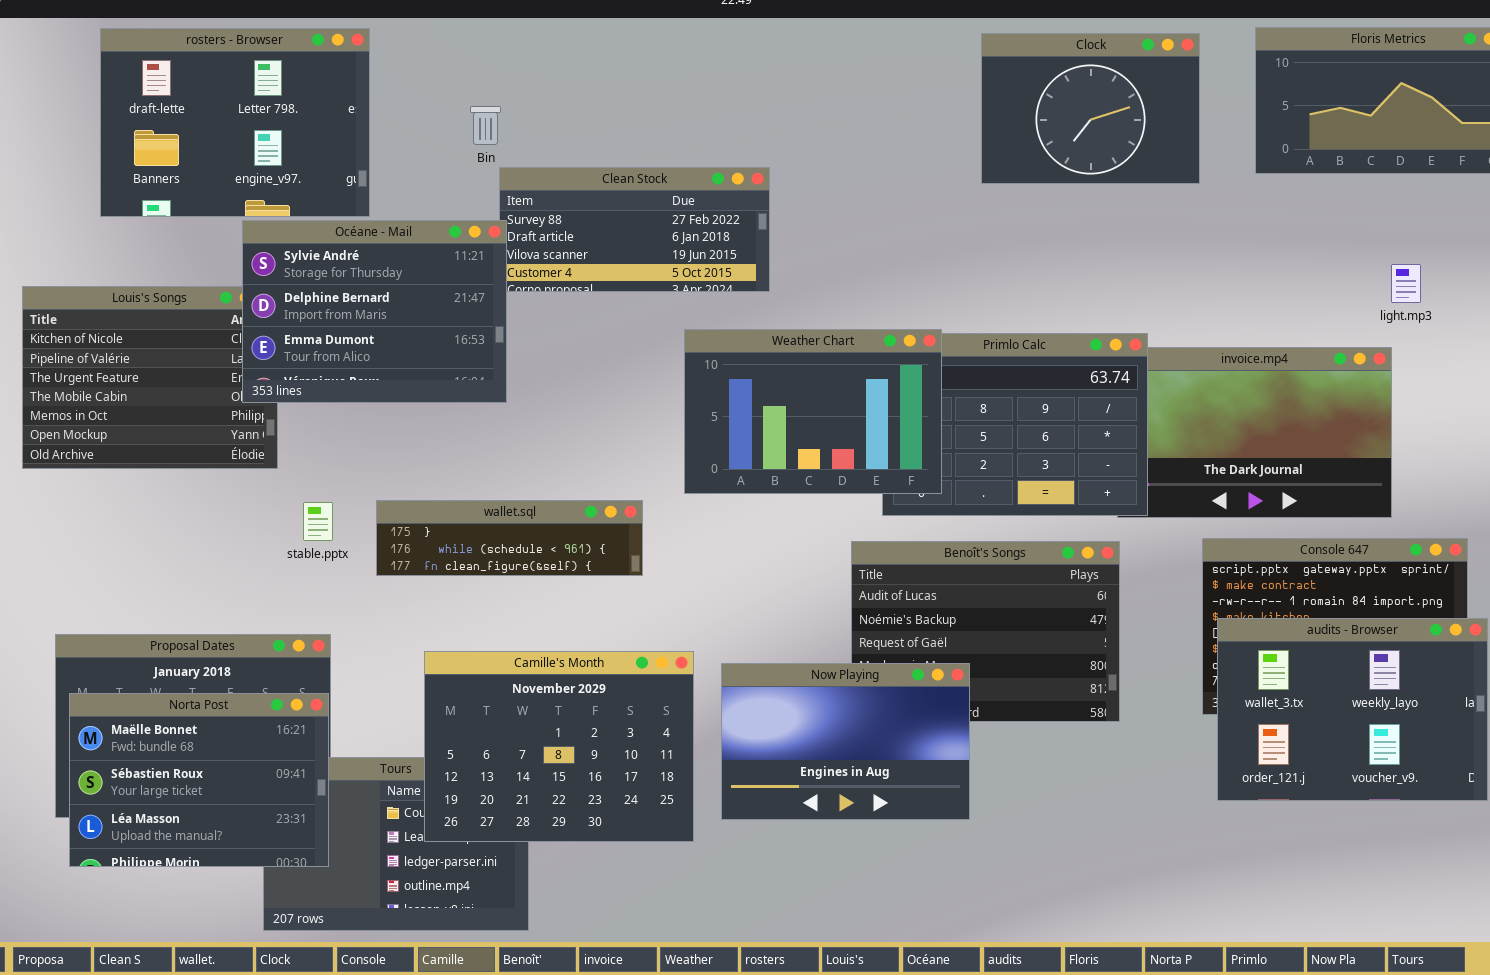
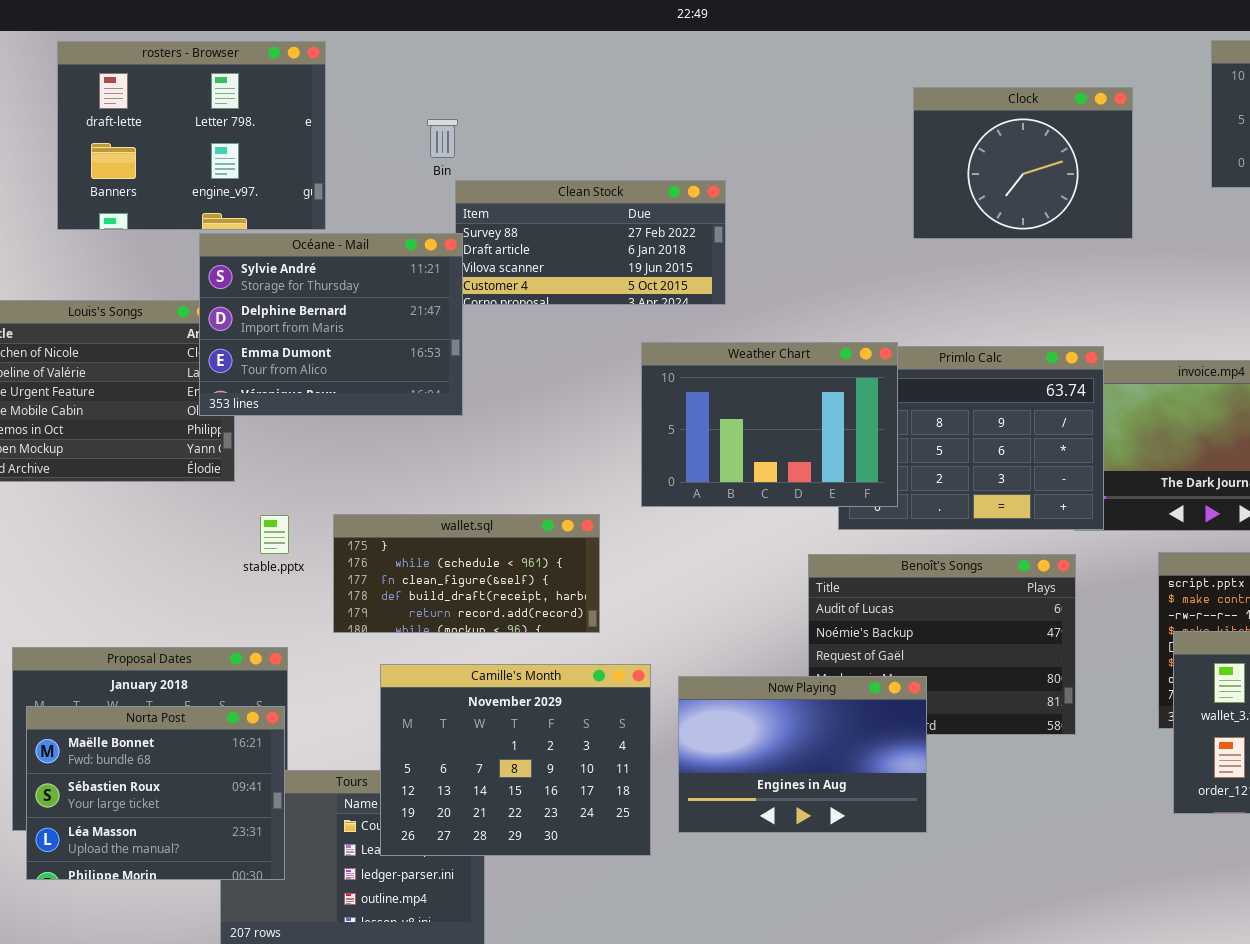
Clock: [981,33,1200,184] -> [913,87,1133,239], moved
wallet.sql: [376,500,643,576] -> [333,514,600,633], resized

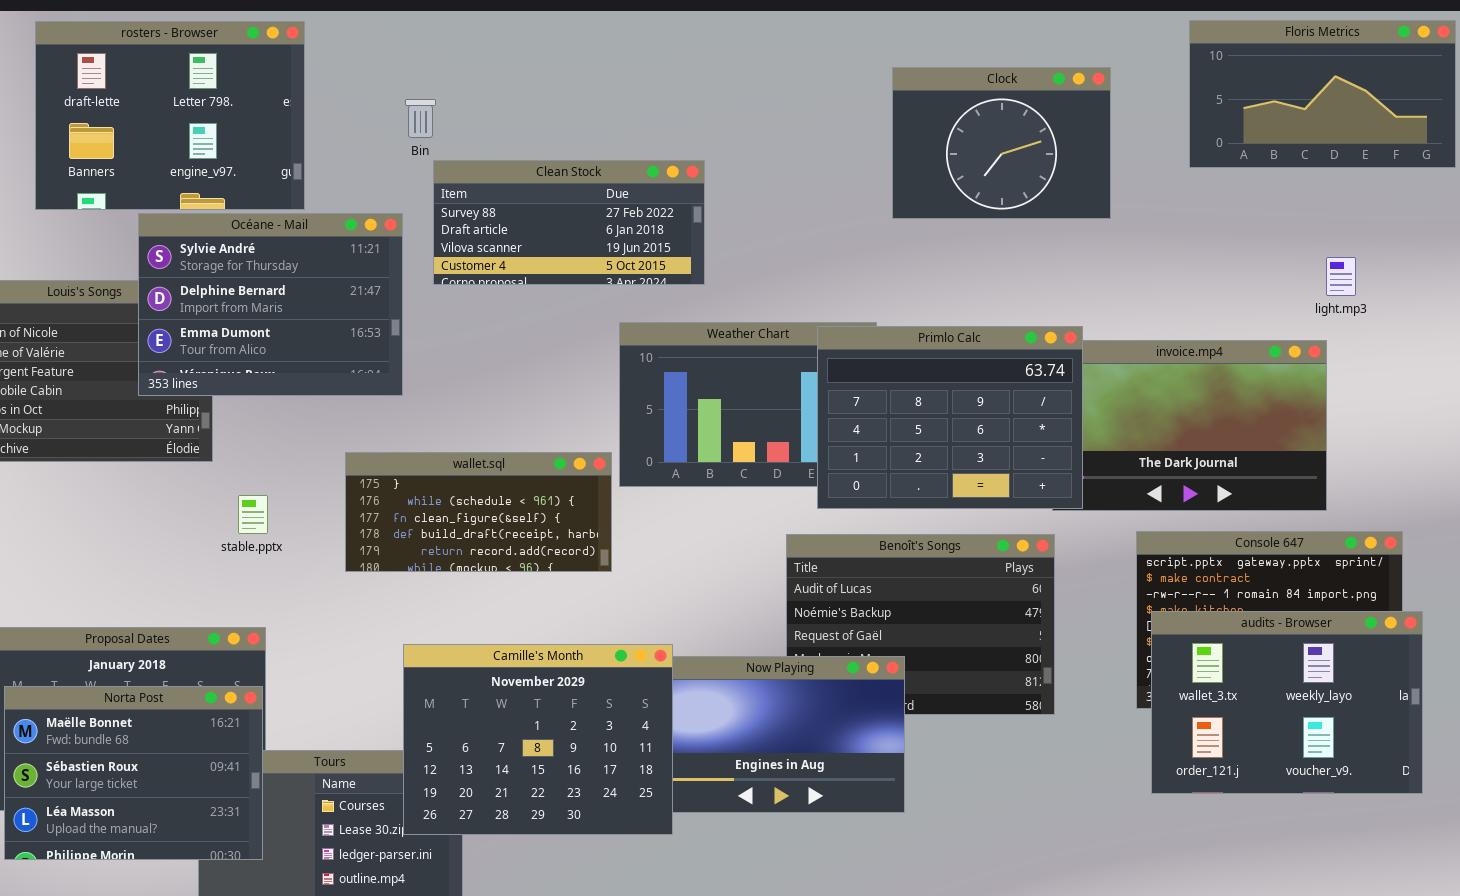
Océane - Mail: [199,233,463,416] -> [138,213,403,396], moved
Primlo Calc: [838,346,1104,530] -> [817,326,1083,509], raised
wallet.sql: [333,514,600,633] -> [345,452,612,572], moved
Camille's Month: [380,664,651,856] -> [403,644,673,835], moved

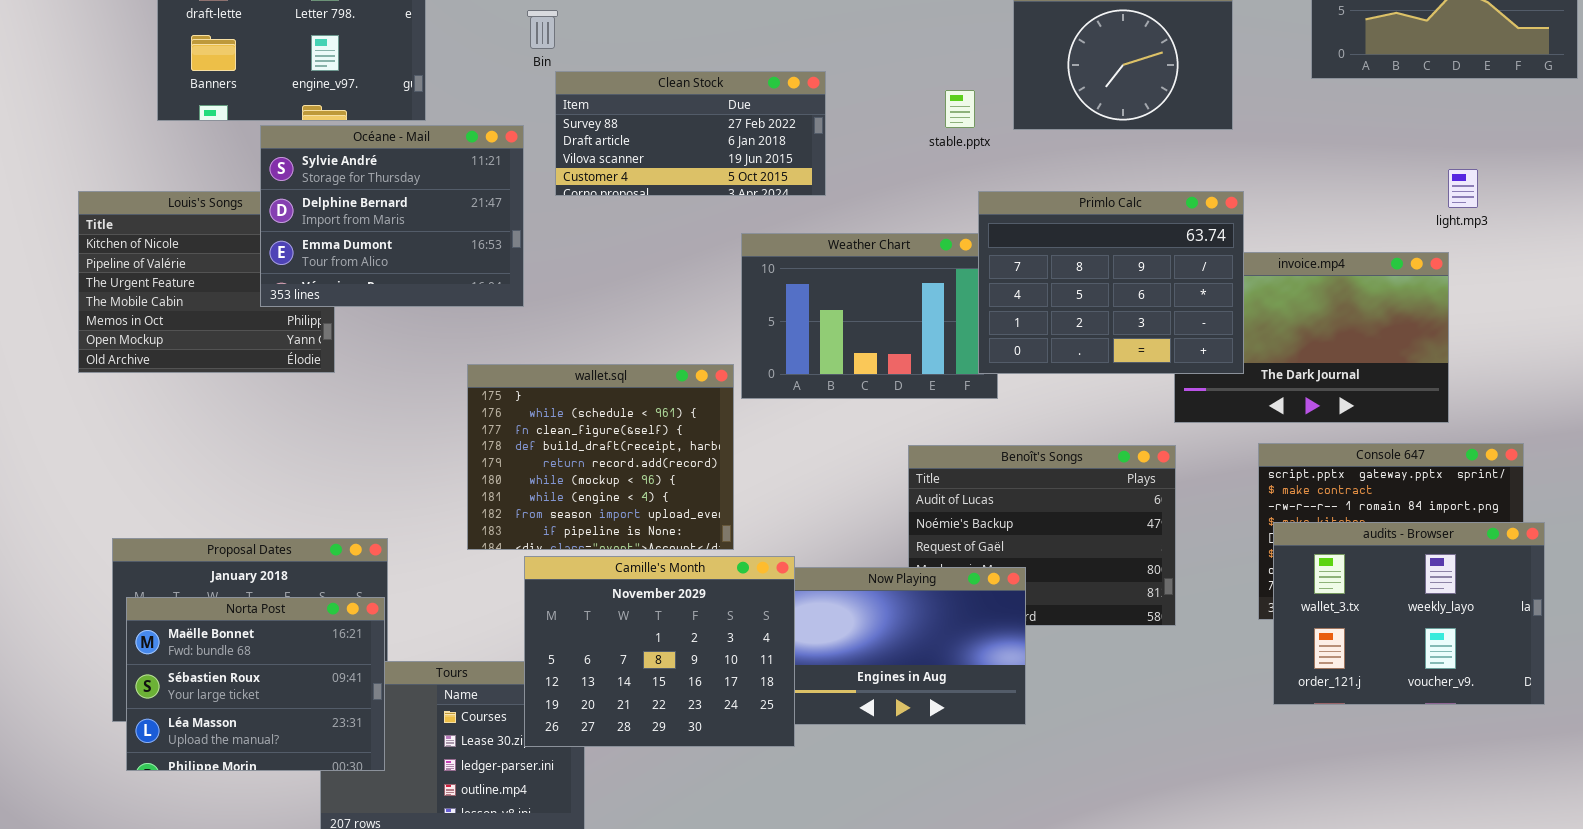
Primlo Calc: [817,326,1083,509] -> [978,191,1244,374], moved
wallet.sql: [345,452,612,572] -> [467,364,734,550], resized
stable.pptx: [238,495,268,534] -> [945,90,975,128], moved

